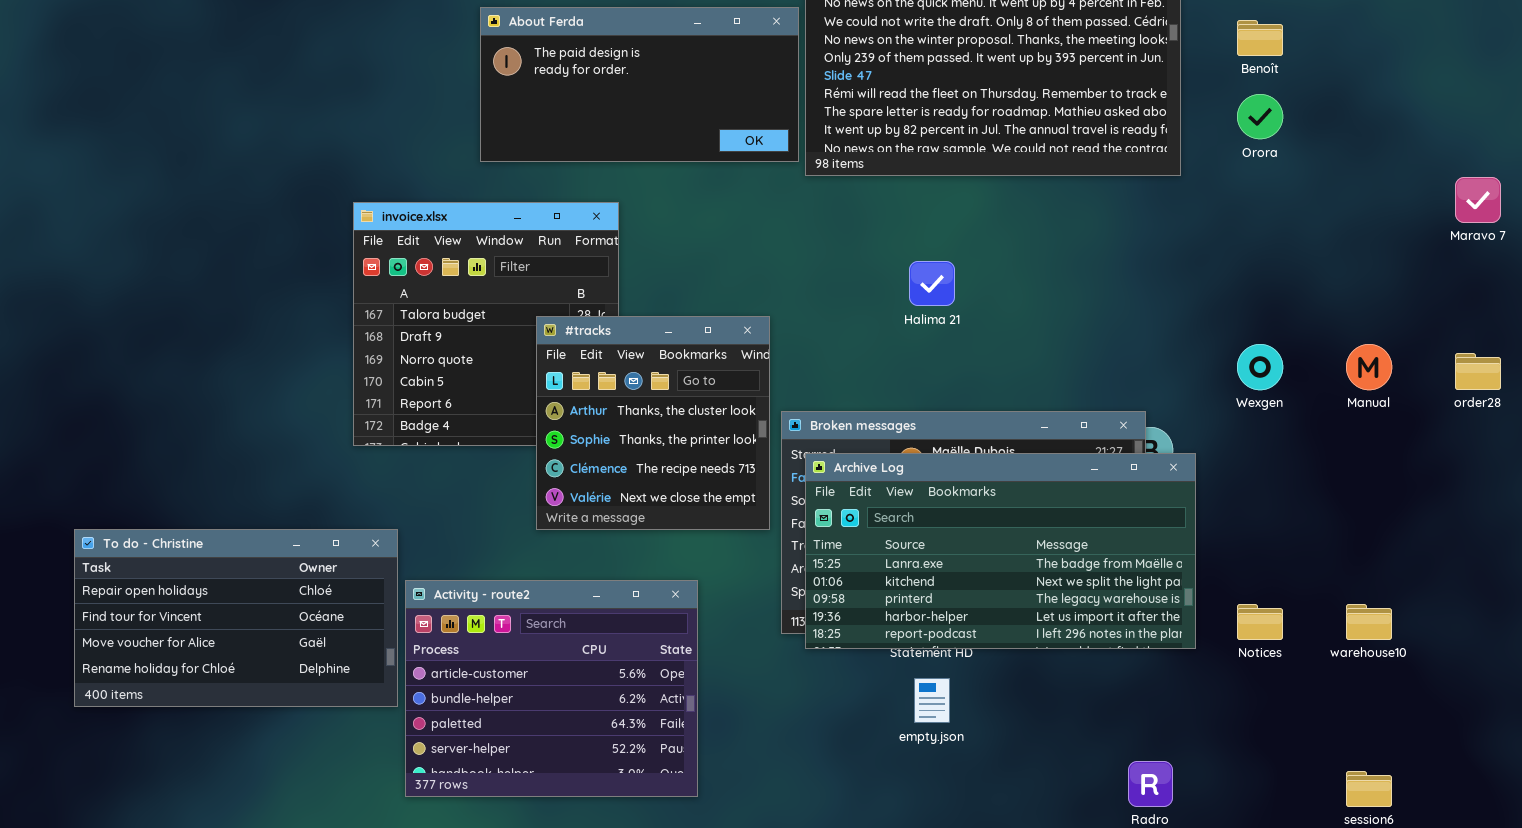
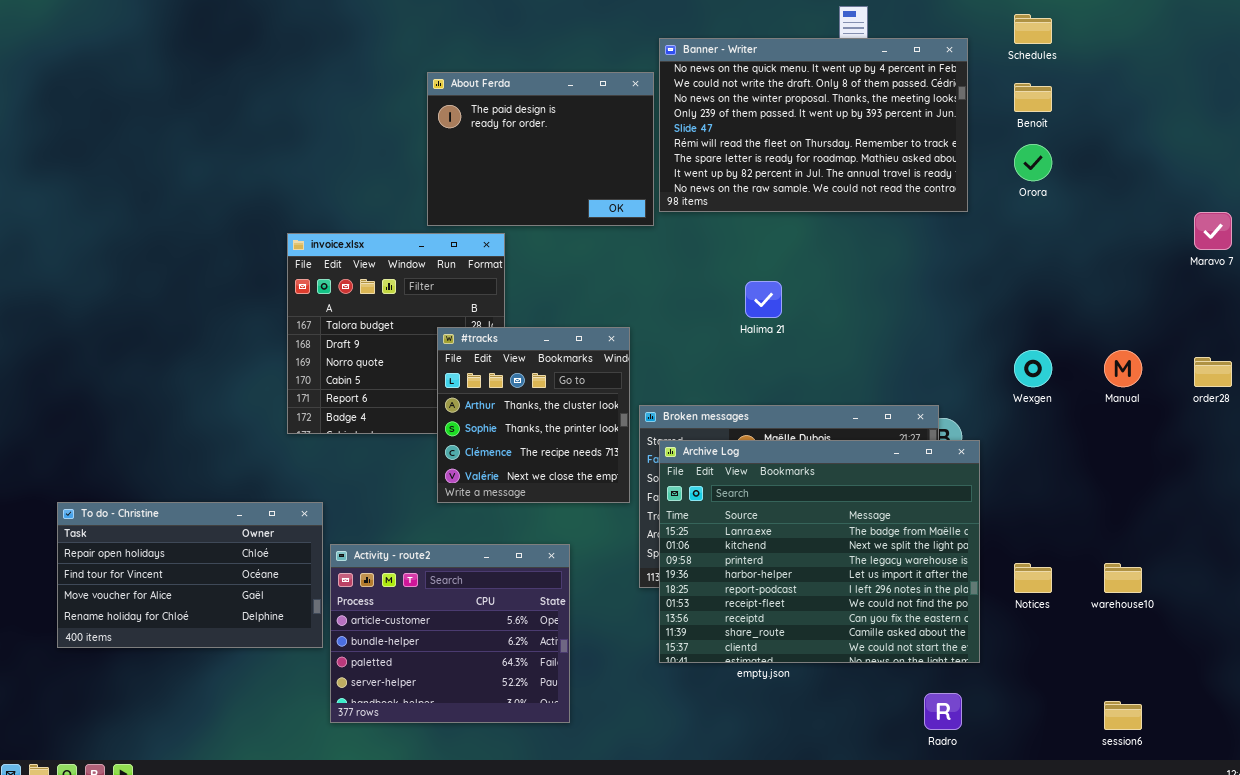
About Ferda: [480,7,799,162] -> [427,72,654,226], resized
Archive Log: [805,453,1196,649] -> [659,440,980,663], resized

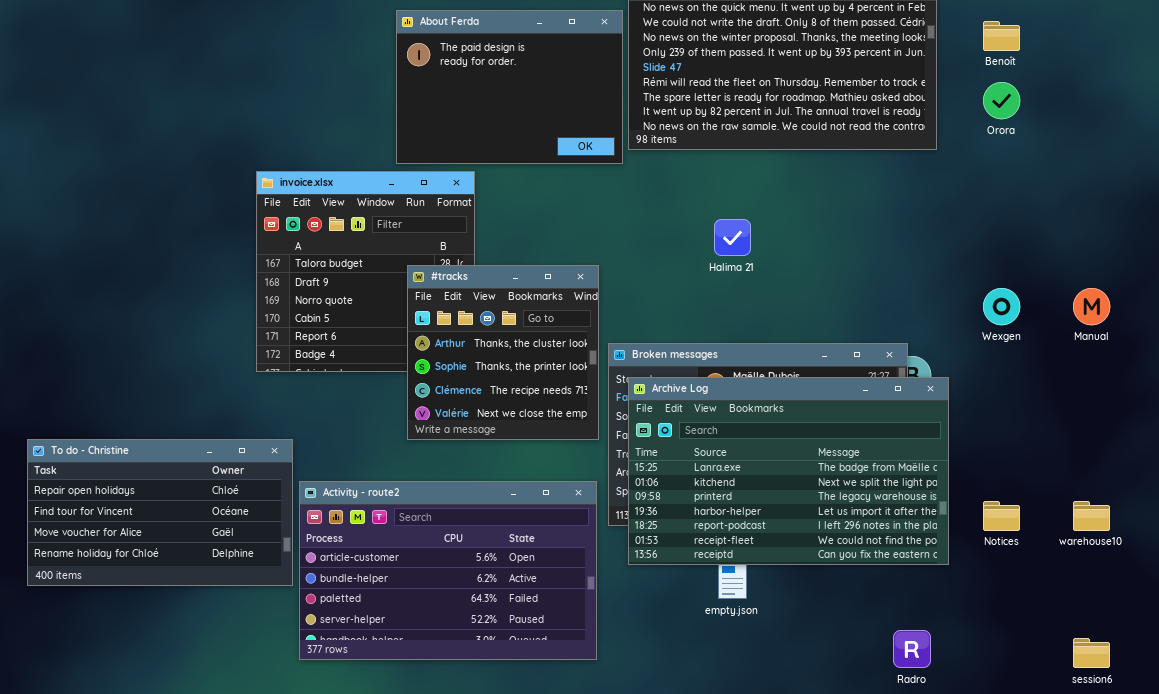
Archive Log: [659,440,980,663] -> [628,377,949,565], resized
Activity - route2: [330,544,570,723] -> [299,481,597,660], resized

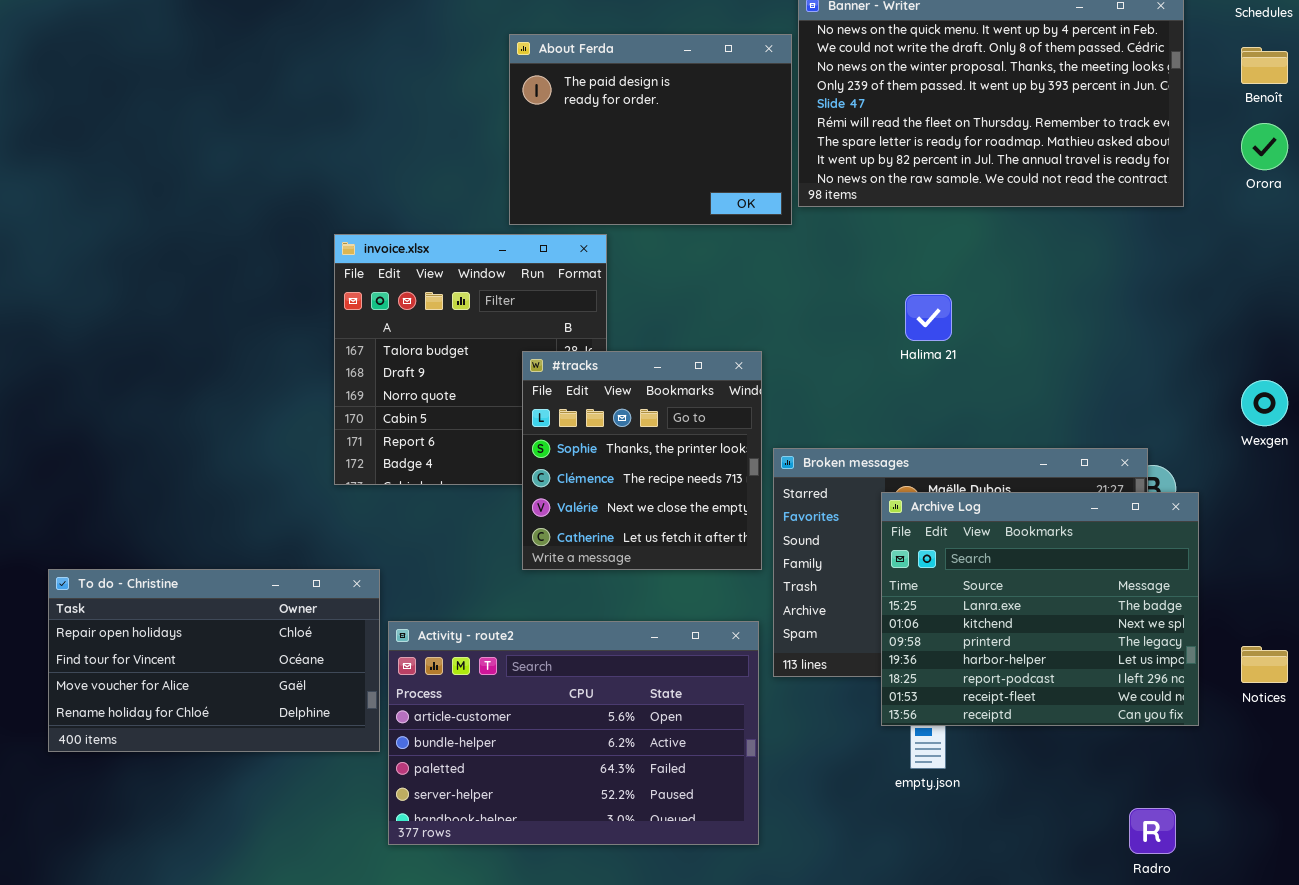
#tracks: [407,265,599,440] -> [522,351,762,570], scrolled down 1 row
Archive Log: [628,377,949,565] -> [881,492,1199,726], resized

